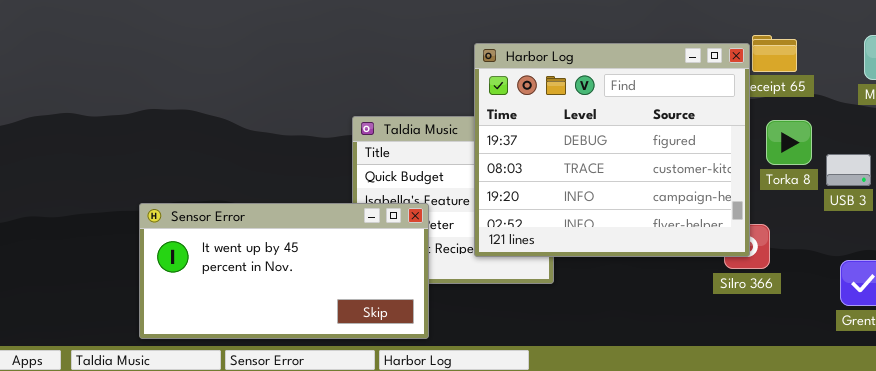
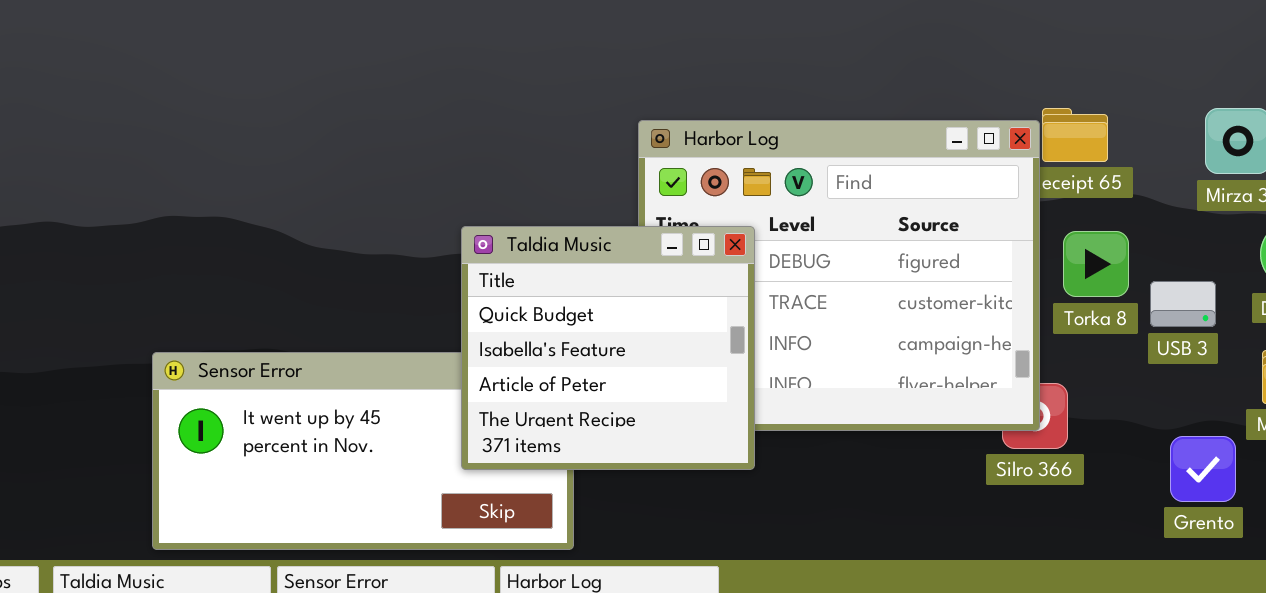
Taldia Music: [352,116,554,284] -> [461,226,755,470], raised

